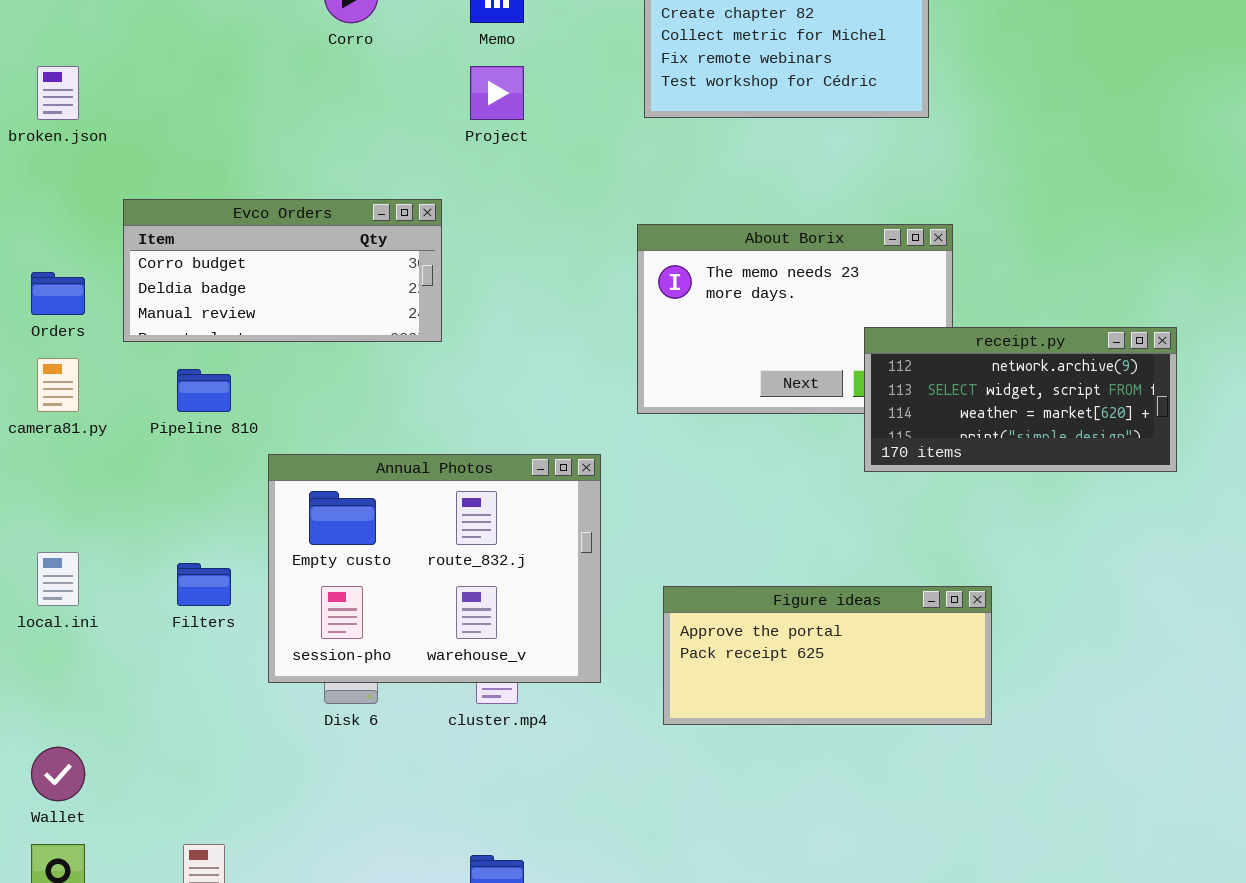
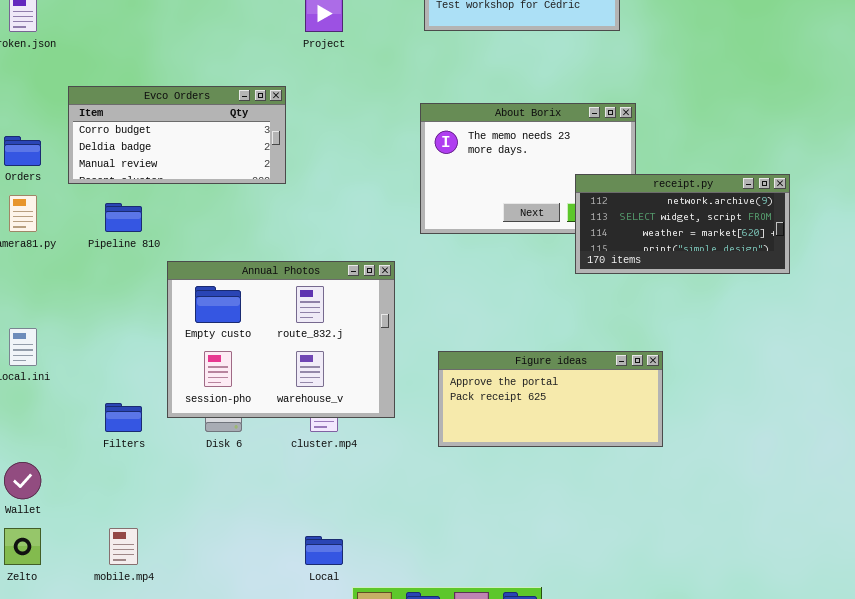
Filters: [177,563,231,606] -> [105,403,142,432], moved

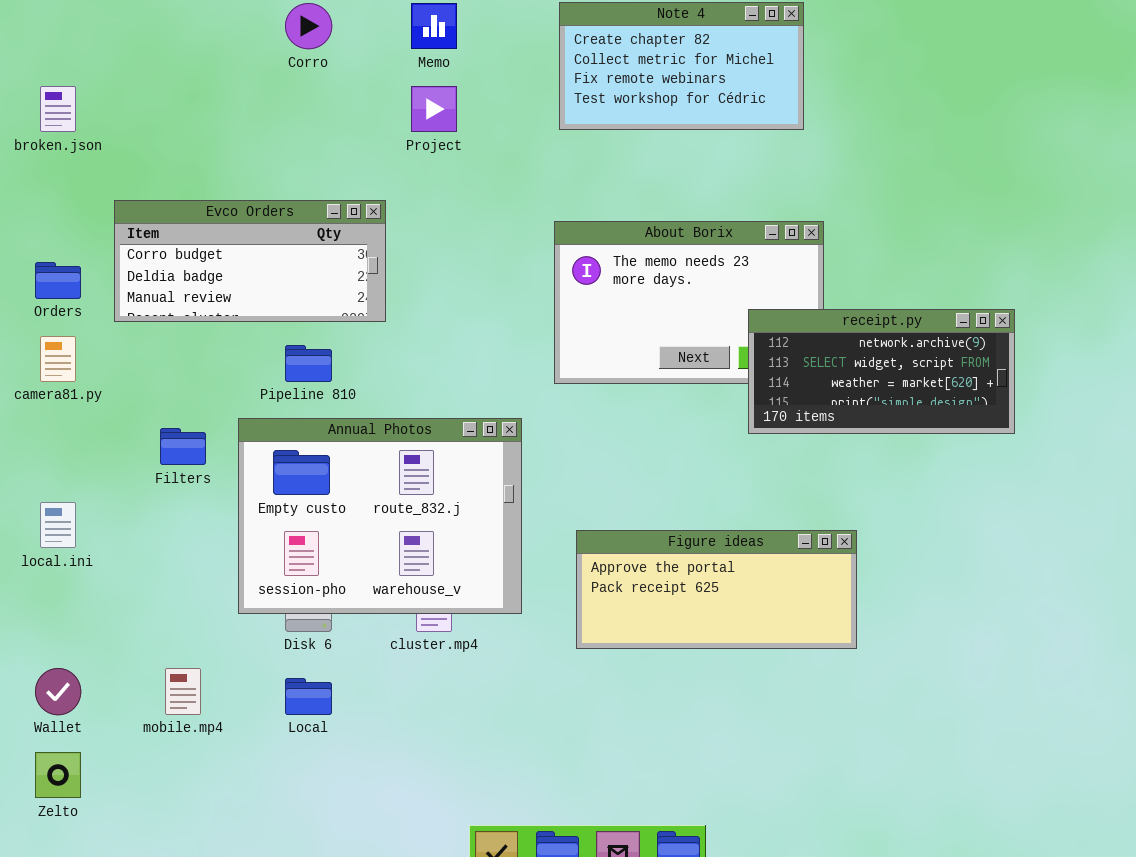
Pipeline 810: [105,203,142,232] -> [285,345,332,382], moved
Filters: [105,403,142,432] -> [160,428,206,465], moved
mobile.mp4: [109,528,138,565] -> [165,668,201,715], moved
Local: [305,536,343,565] -> [285,678,332,715], moved

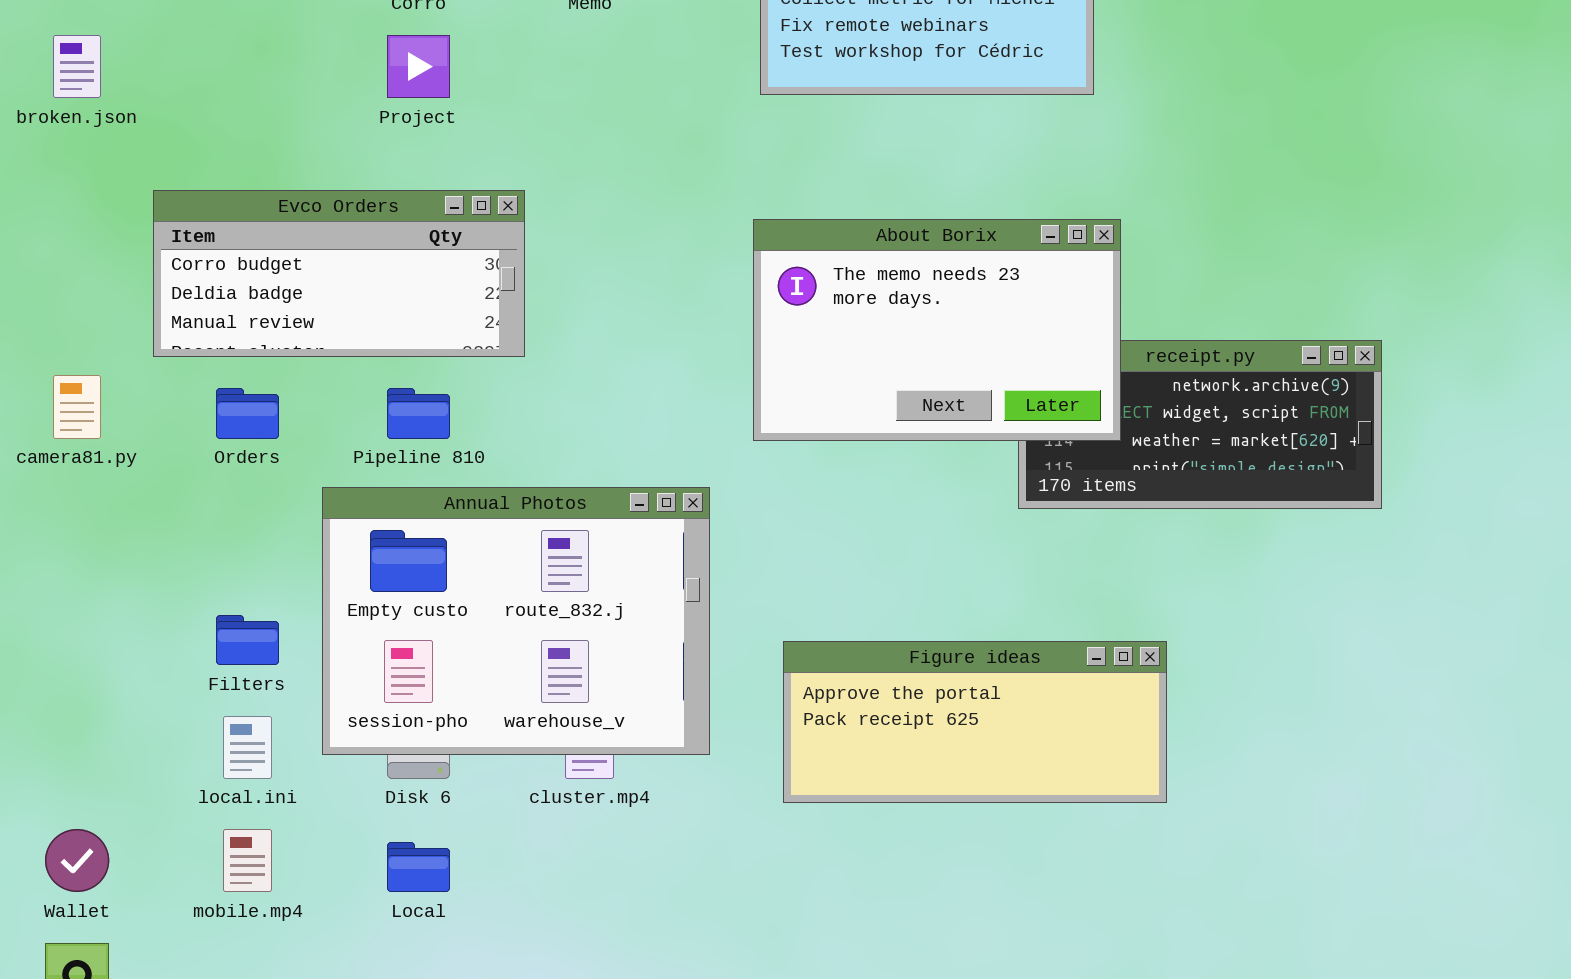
Project: [411,86,457,132] -> [387,35,450,98], moved
About Borix: [554,221,824,384] -> [753,219,1121,441], raised
Orders: [35,262,81,299] -> [216,388,279,439], moved
Filters: [160,428,206,465] -> [216,615,279,665], moved
local.ini: [40,502,76,548] -> [223,716,272,779], moved

